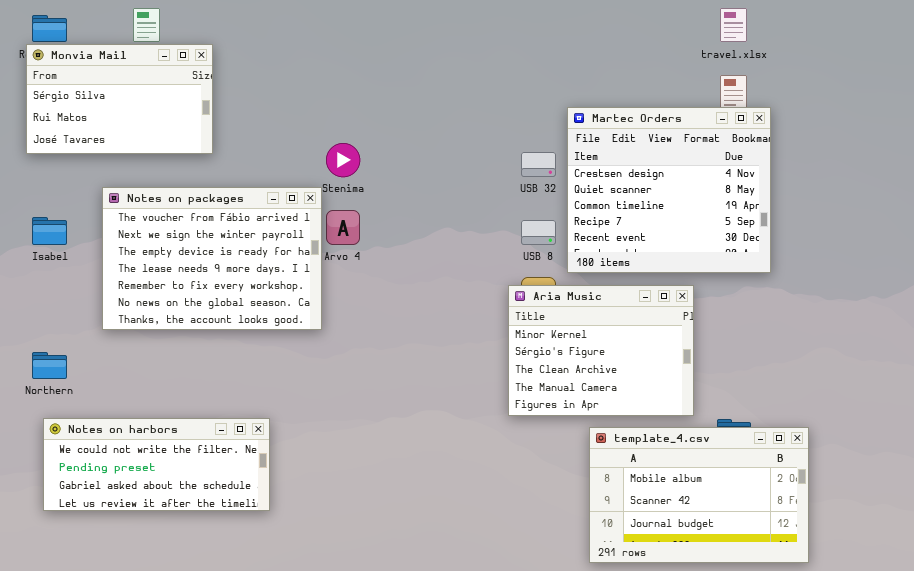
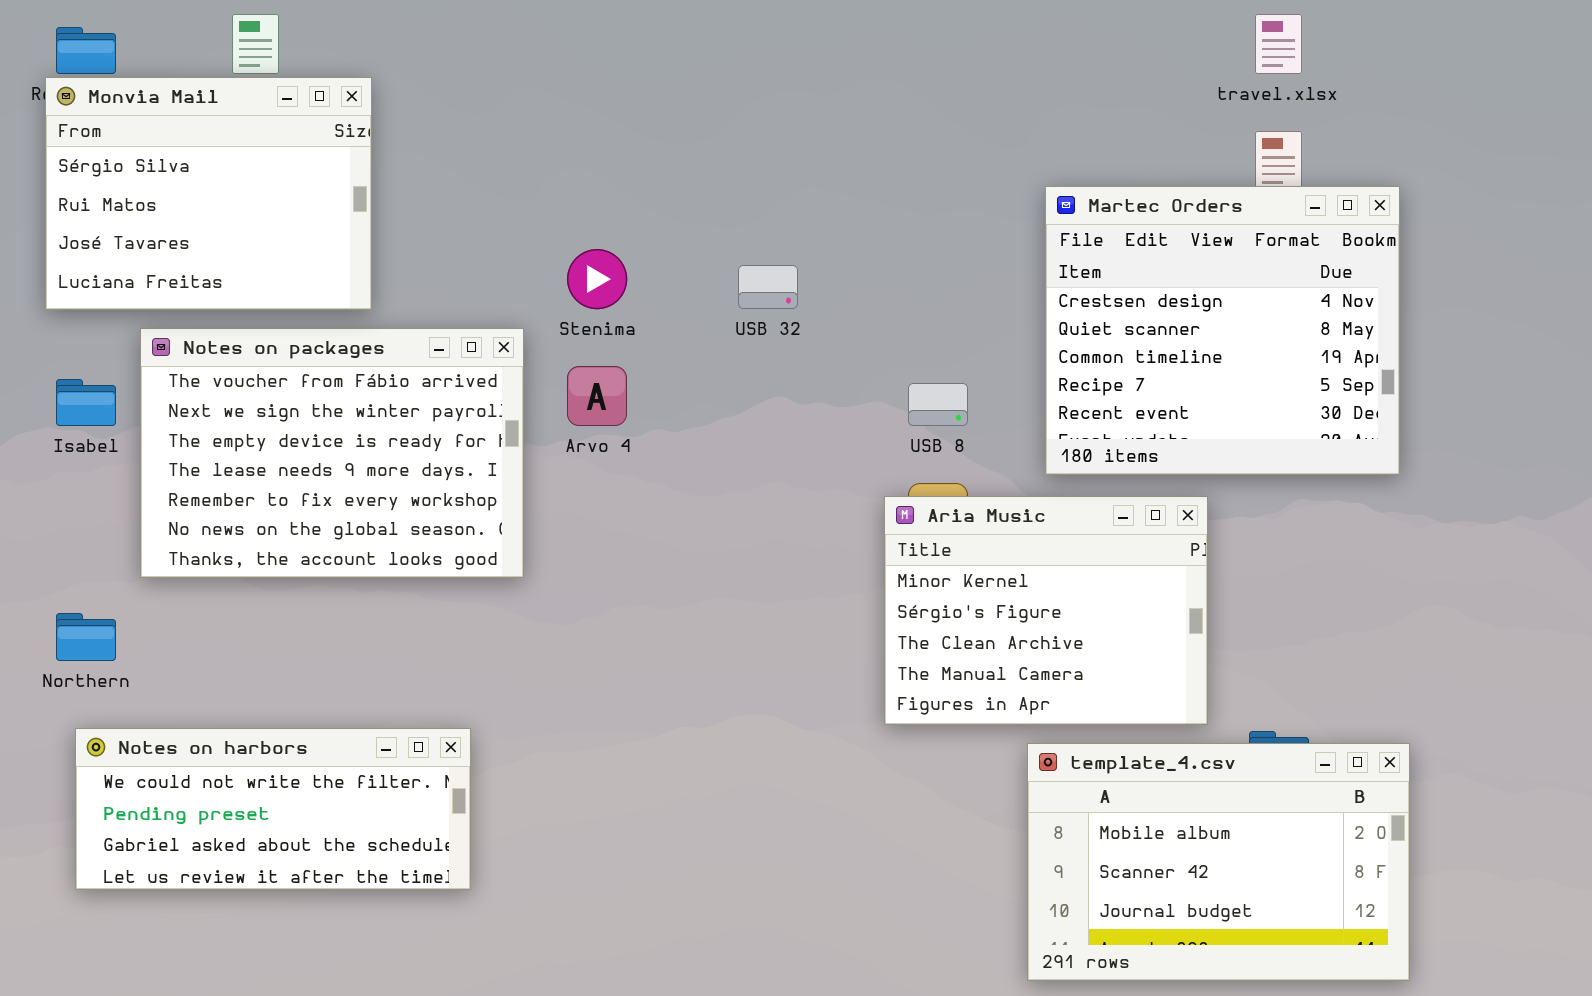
Monvia Mail: [26,44,213,154] -> [45,77,372,310], resized
Martec Orders: [567,107,771,273] -> [1045,186,1400,475], moved
USB 32: [521,152,556,177] -> [738,265,798,309], moved
Notes on packages: [102,187,322,330] -> [140,328,524,578], moved

